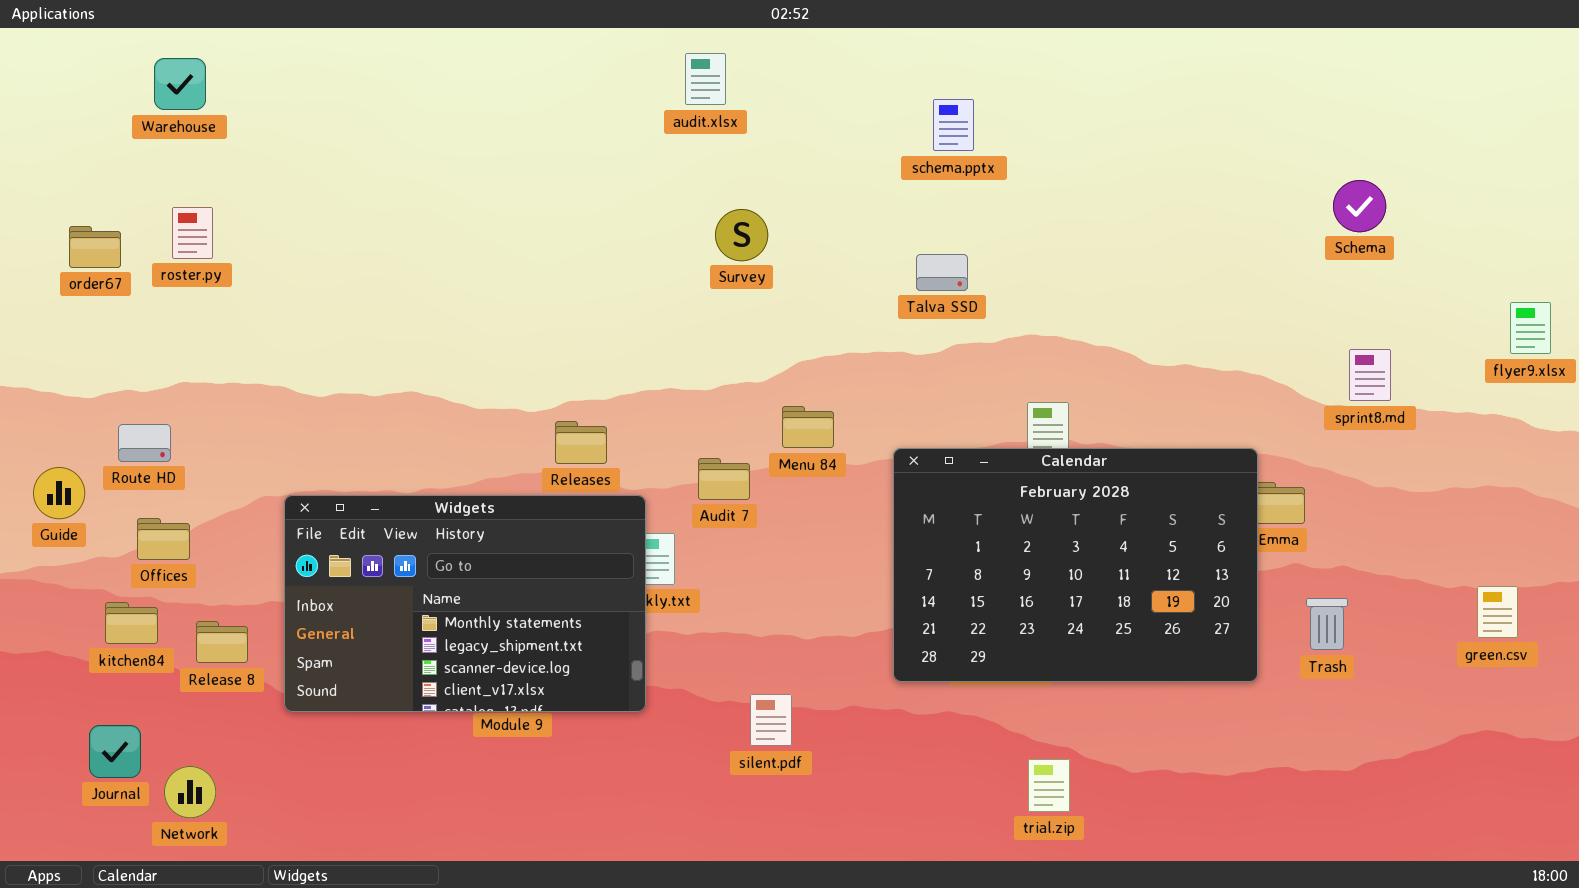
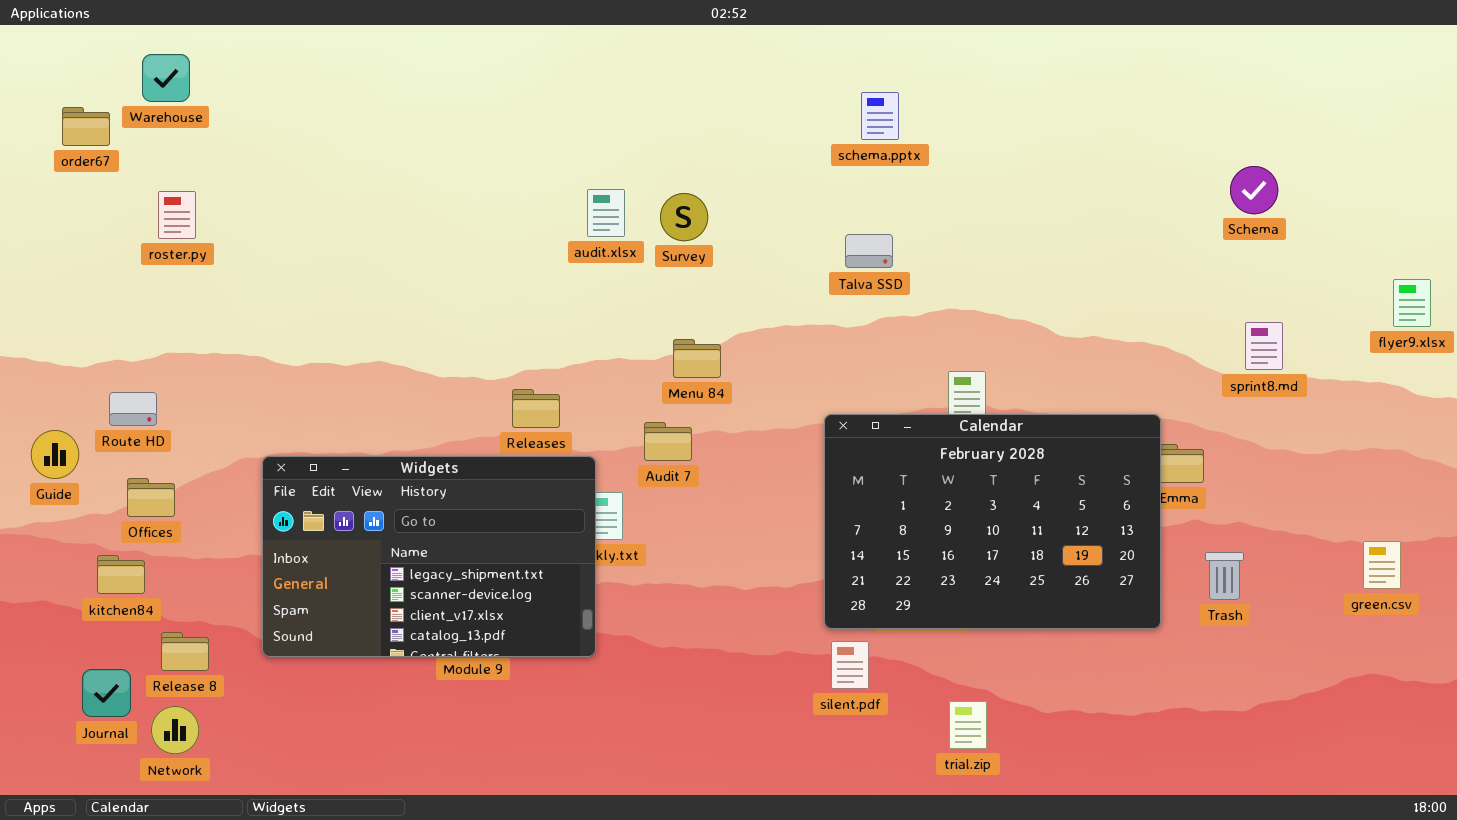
audit.xlsx: [685,53,726,105] -> [587,189,625,237], moved
order67: [69,226,121,268] -> [62,107,110,146], moved
Menu 84: [782,406,834,448] -> [673,339,721,378], moved
Widgets: [284,495,646,712] -> [262,456,596,657], scrolled down 1 row
Release 8: [196,621,248,663] -> [161,632,209,671], moved
silent.pdf: [750,694,792,746] -> [831,641,869,689], moved

